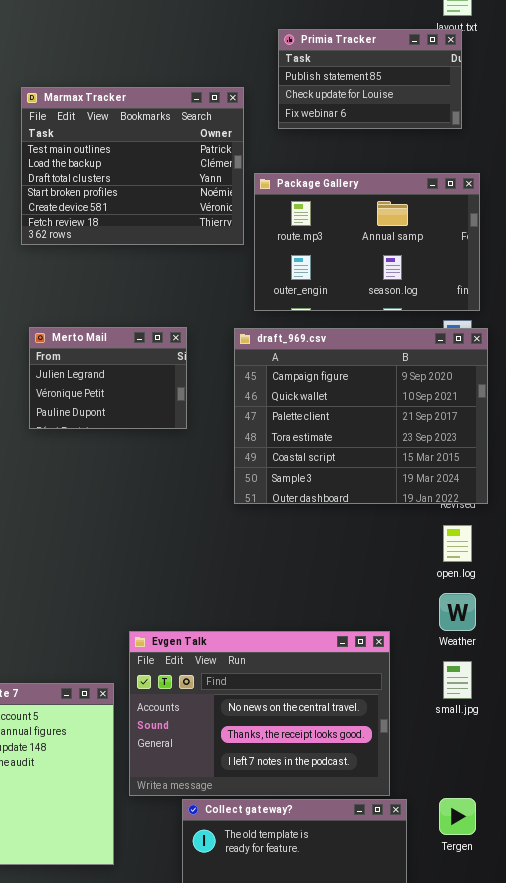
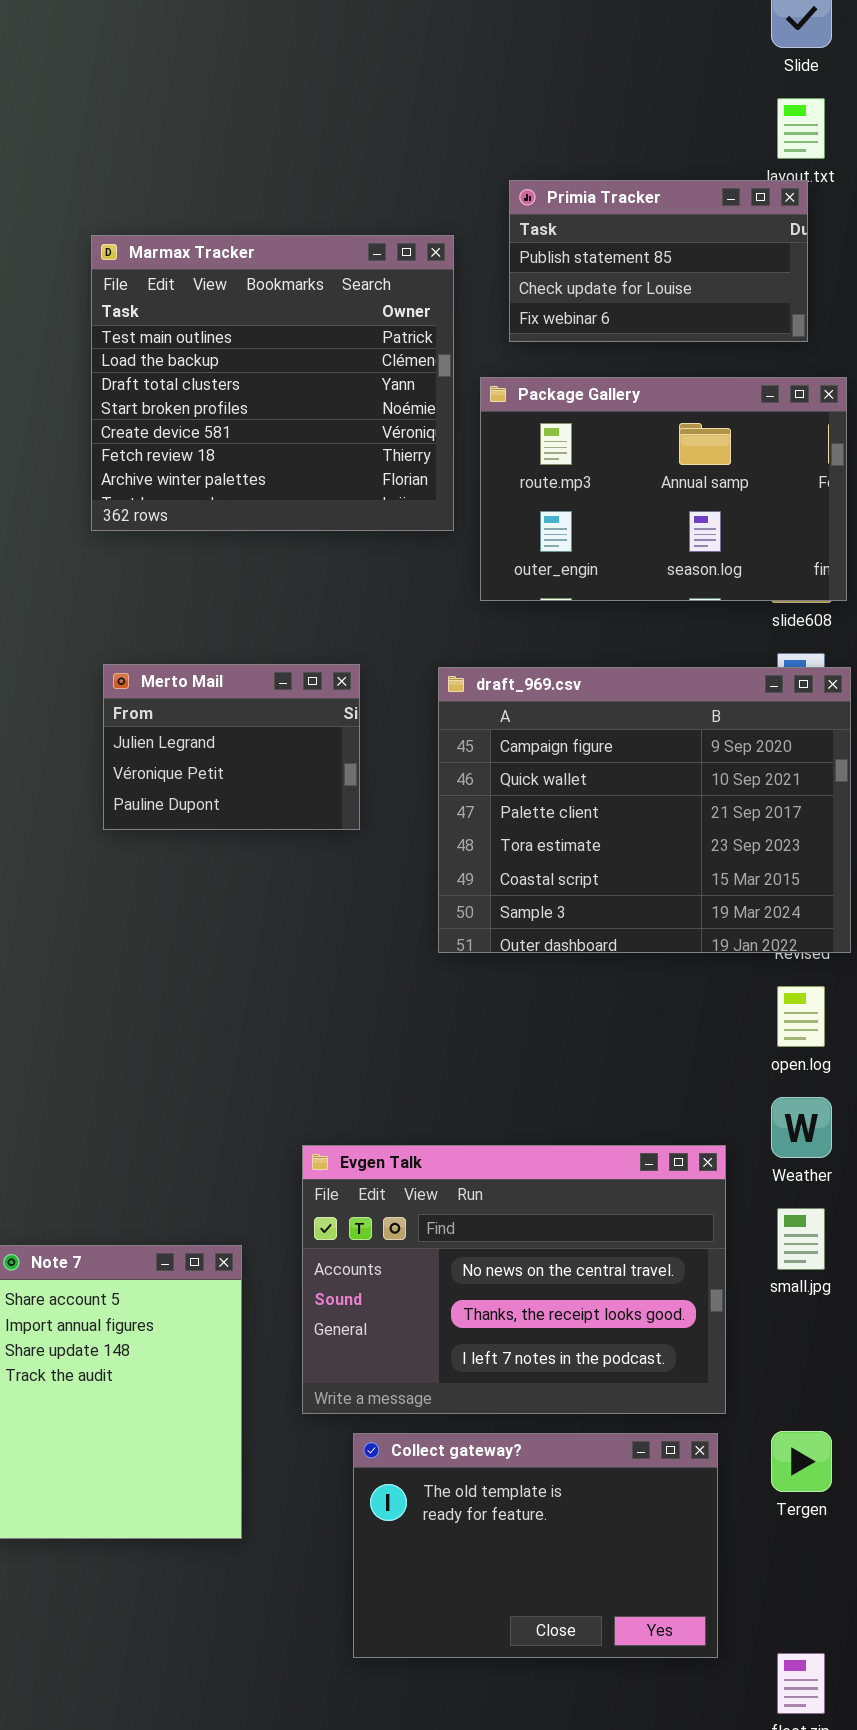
Marmax Tracker: [21,87,244,245] -> [91,235,454,531], resized
Package Gallery: [254,173,480,311] -> [480,377,847,601], moved
Evgen Talk: [129,631,390,796] -> [302,1145,726,1414], moved

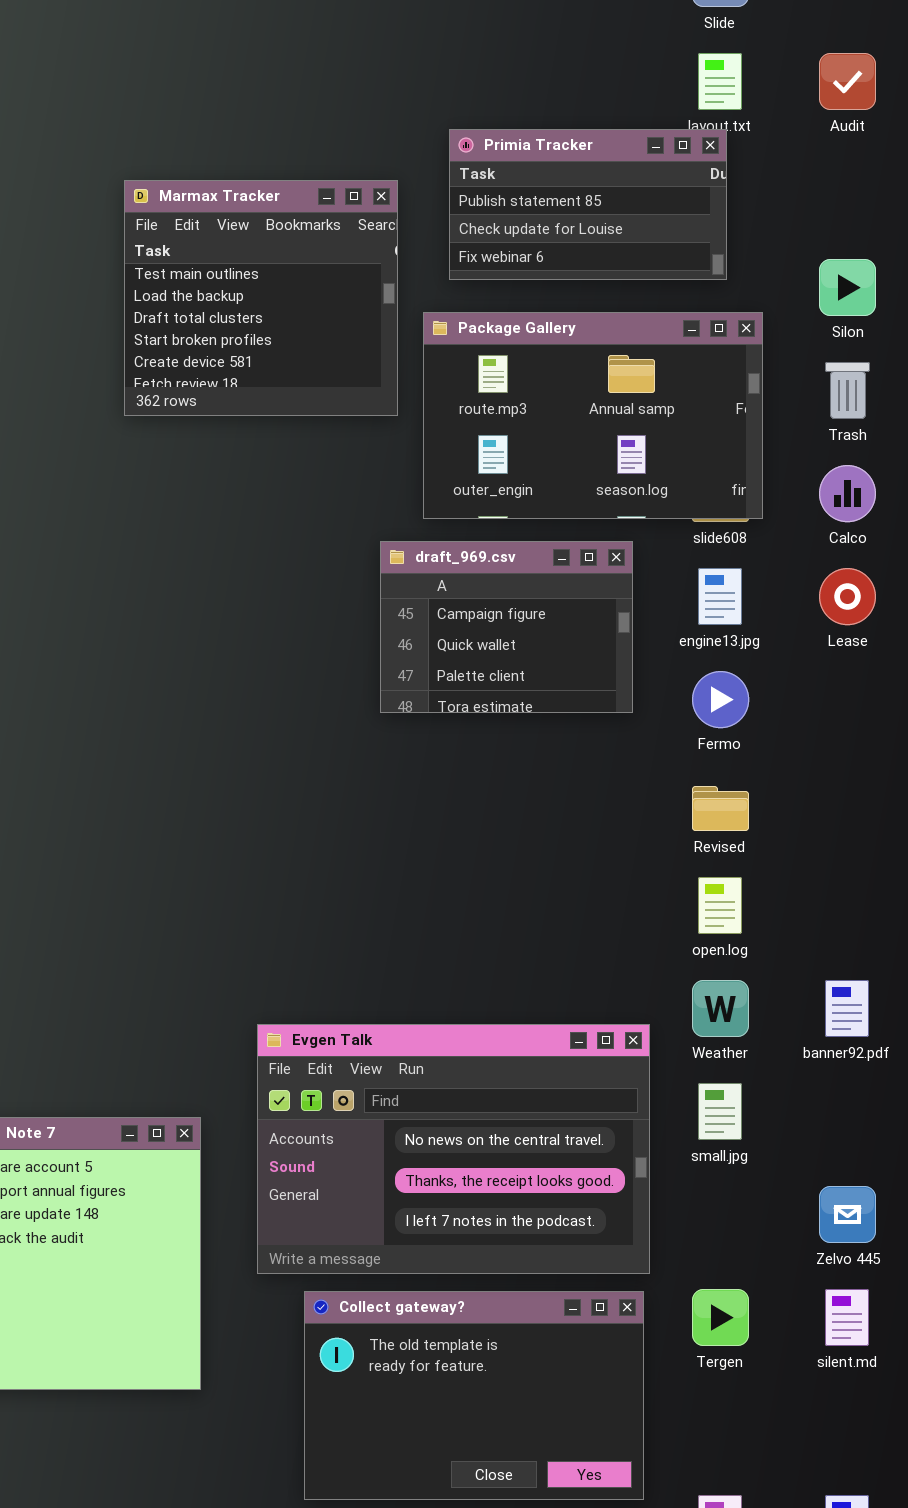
Marmax Tracker: [91,235,454,531] -> [124,180,398,416], resized
Merto Mail: [103,664,360,830] -> none, closed
draft_969.csv: [438,667,851,953] -> [380,541,633,713], moved, resized

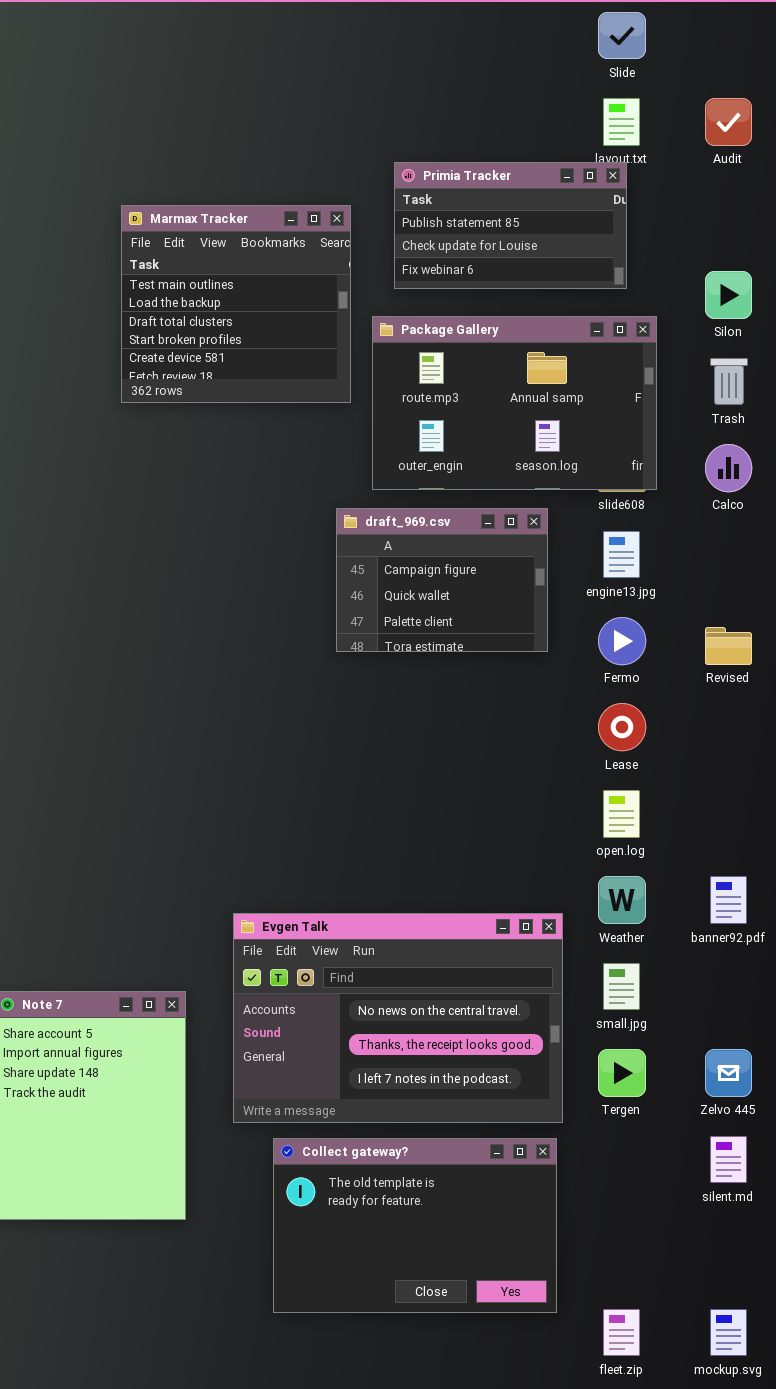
Lease: [819,568,876,625] -> [598,703,646,751], moved
Revised: [692,786,749,831] -> [705,627,752,665], moved
Tergen: [692,1289,749,1346] -> [598,1049,646,1097], moved

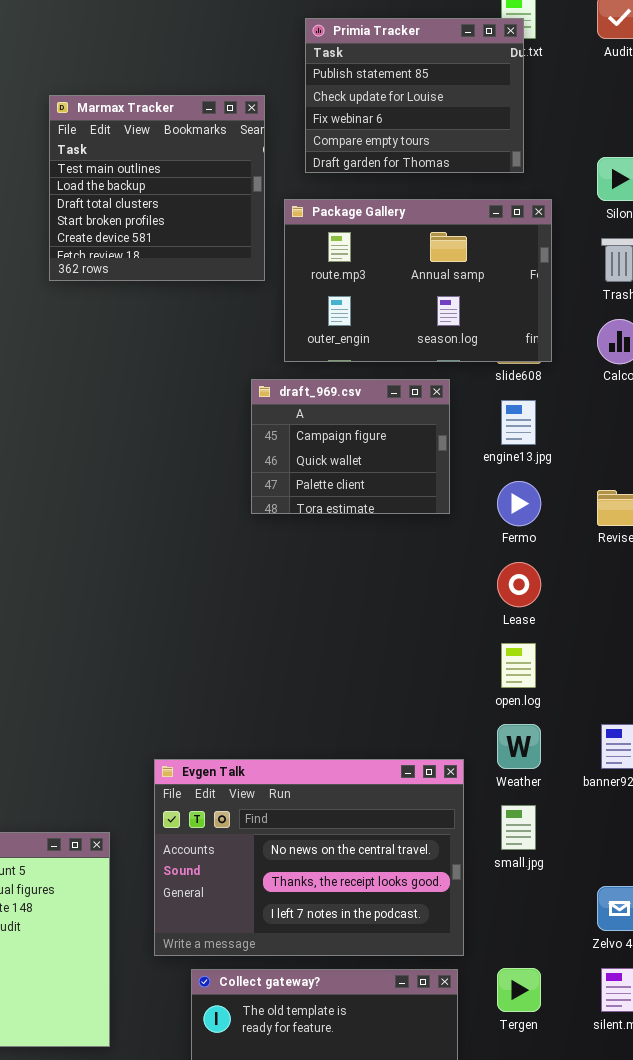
Primia Tracker: [394,162,627,289] -> [305,18,524,173], resized
Tergen: [598,1049,646,1097] -> [497,968,541,1012], moved

